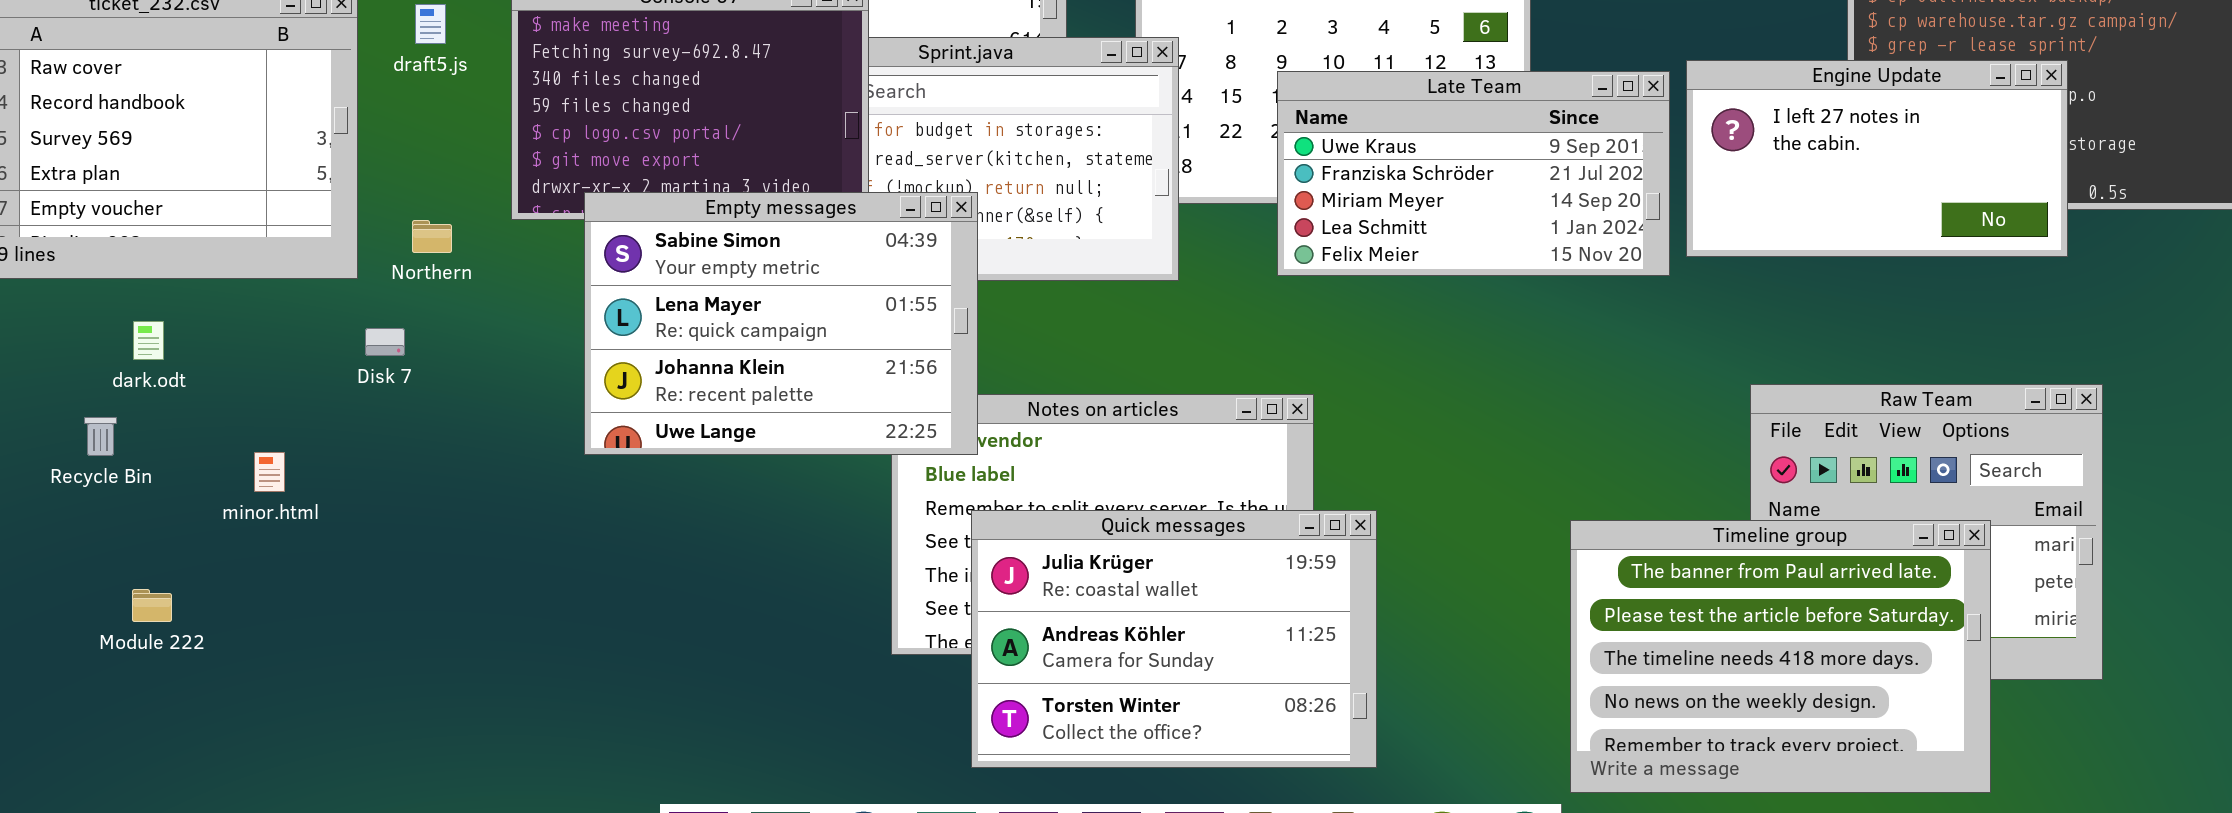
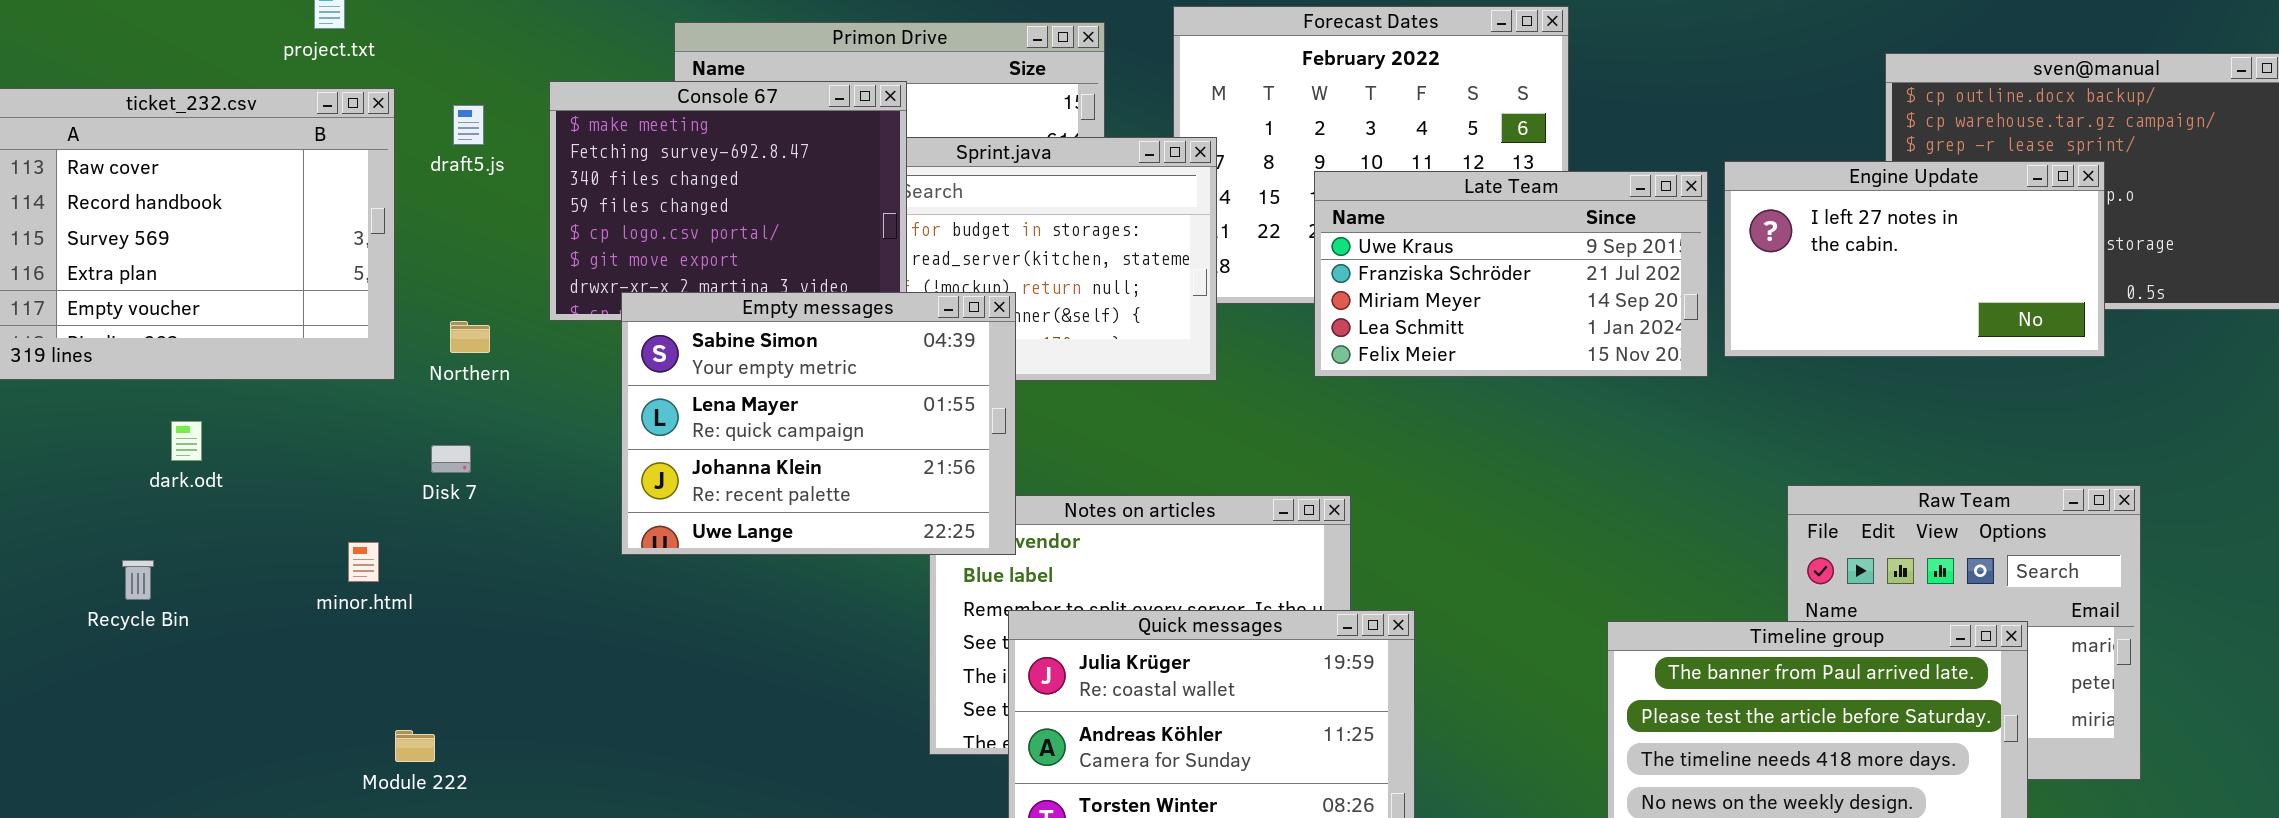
Disk 7: [365,328,405,356] -> [431,445,471,473], moved
Recycle Bin: [84,417,117,456] -> [122,560,154,600], moved
minor.html: [254,452,285,492] -> [348,542,379,582], moved
Module 222: [132,589,172,622] -> [395,730,435,762], moved

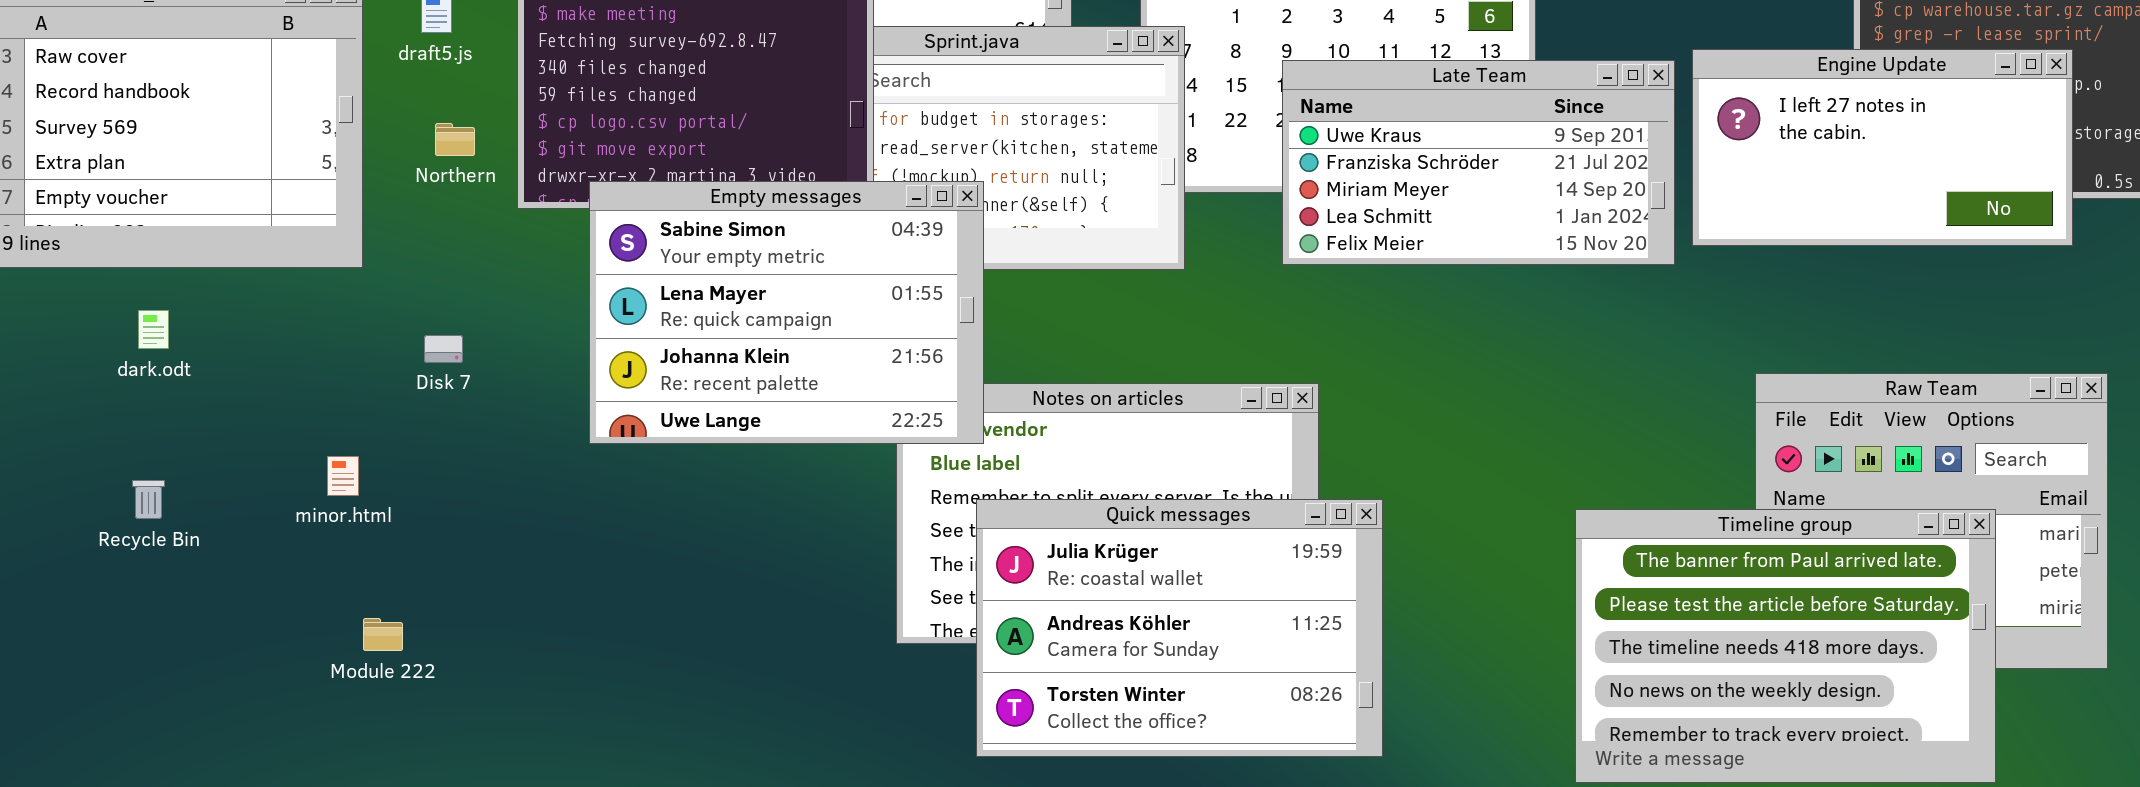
Northern: [450,321,490,353] -> [435,123,475,156], moved
Disk 7: [431,445,471,473] -> [424,335,463,363], moved
minor.html: [348,542,379,582] -> [327,456,359,496], moved
Recycle Bin: [122,560,154,600] -> [132,480,165,519], moved

